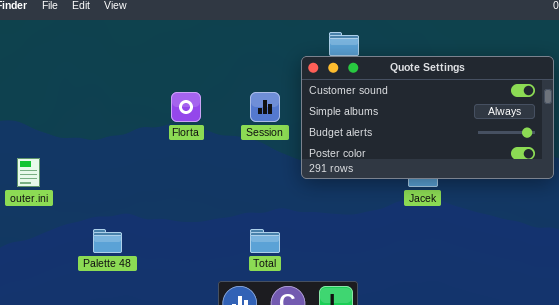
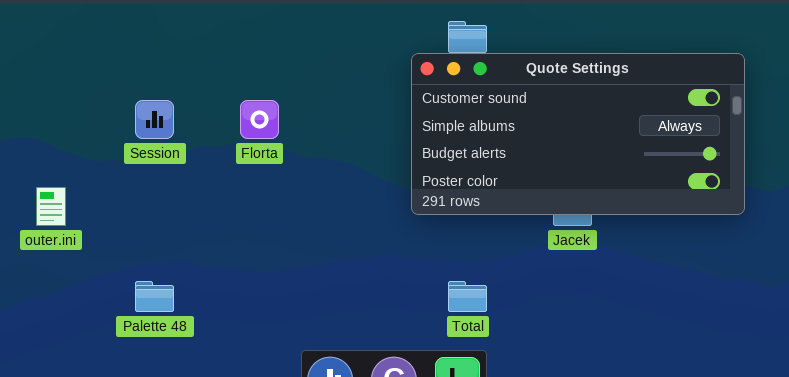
Session: [250,92,280,122] -> [135,100,174,139], moved
Total: [250,229,280,253] -> [448,281,487,312], moved

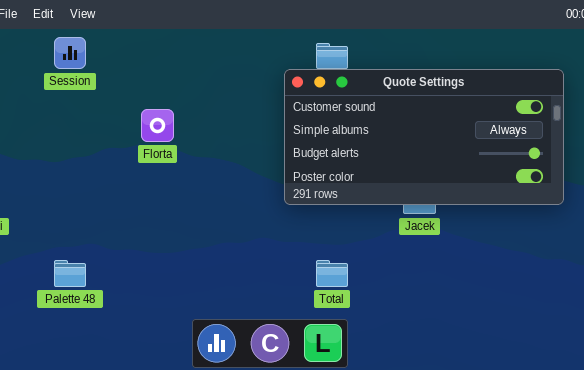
Session: [135,100,174,139] -> [54,37,86,69], moved

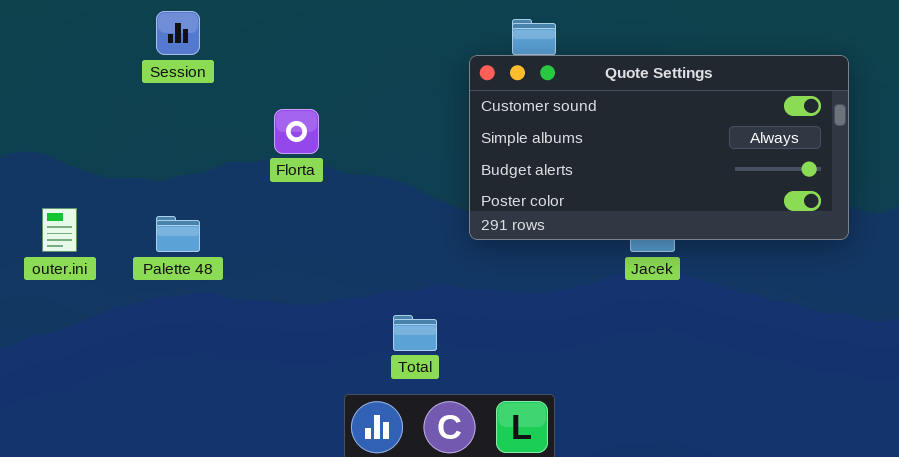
Palette 48: [54,260,86,287] -> [156,216,200,252], moved
Total: [316,260,348,287] -> [393,315,437,351], moved

